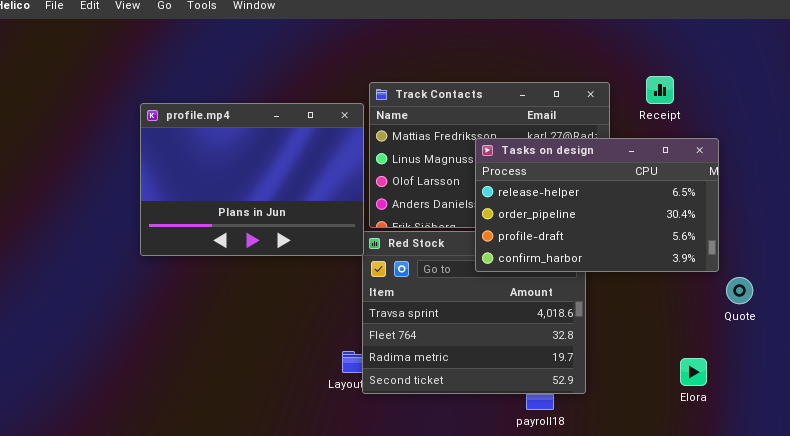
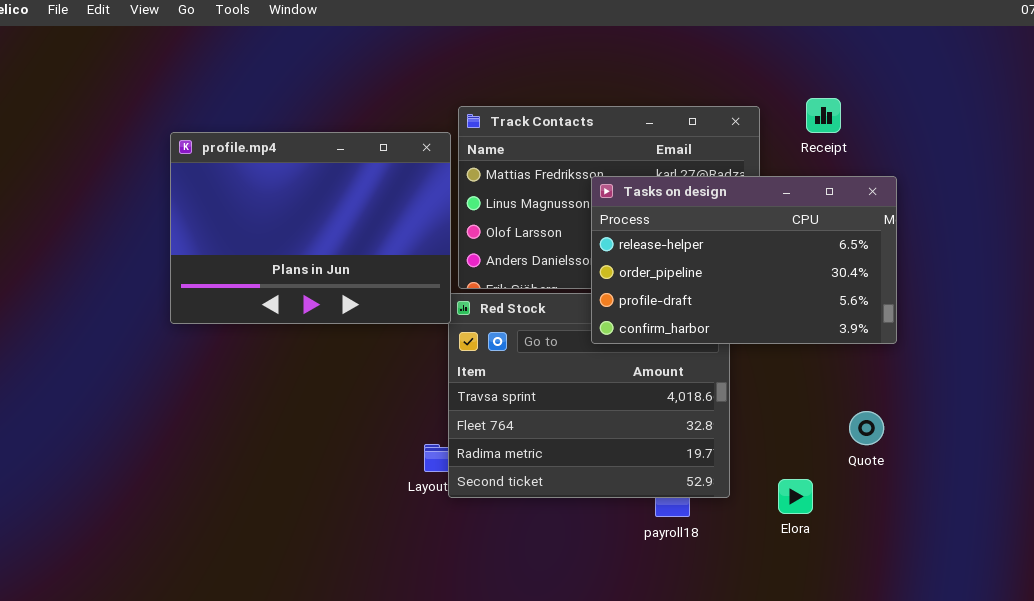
Quote: [726,277,753,304] -> [849,411,884,445], moved
Elora: [680,358,707,386] -> [778,479,813,514], moved

